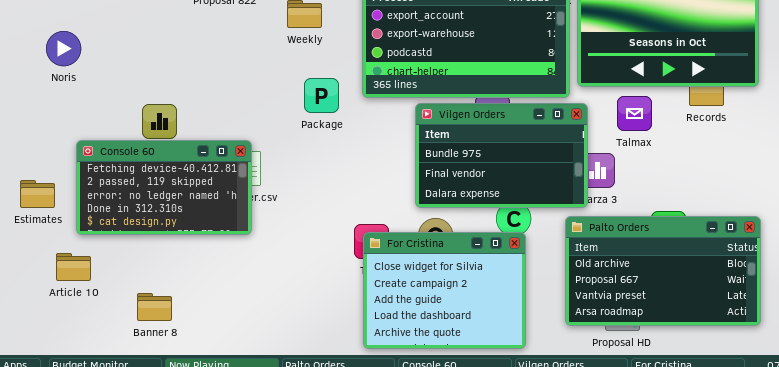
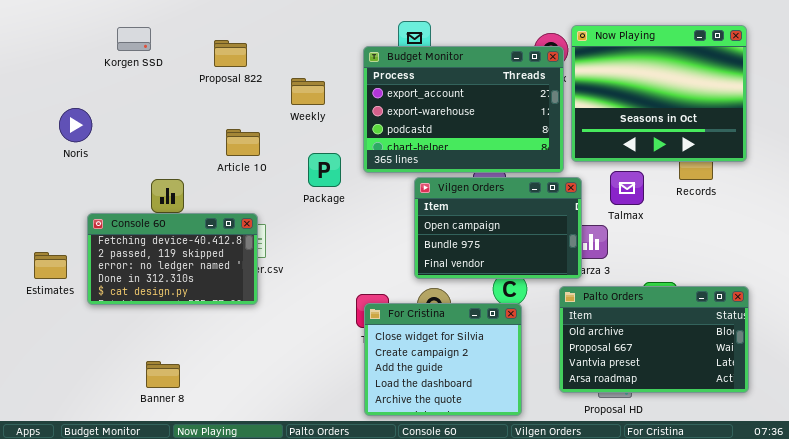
Vilgen Orders: [415,103,588,208] -> [414,177,582,279], scrolled up 1 row
Article 10: [56,253,91,281] -> [226,129,260,156], moved

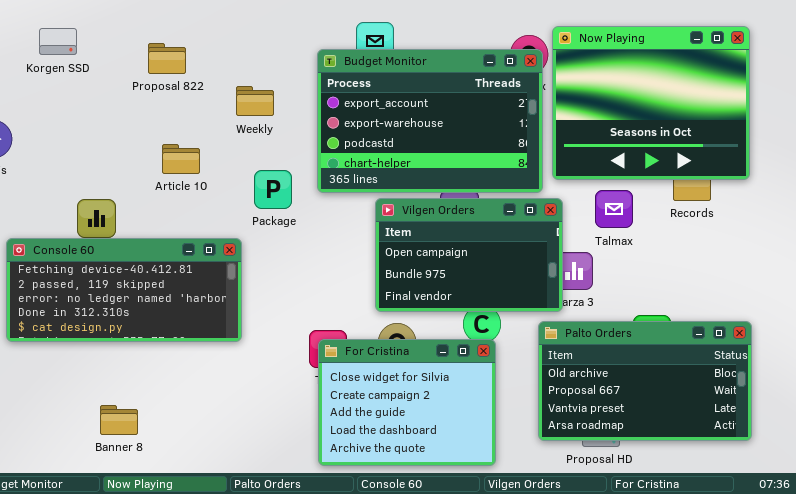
Console 60: [87,213,258,305] -> [6,238,242,342], resized
Banner 8: [146,361,180,388] -> [100,405,138,435], moved

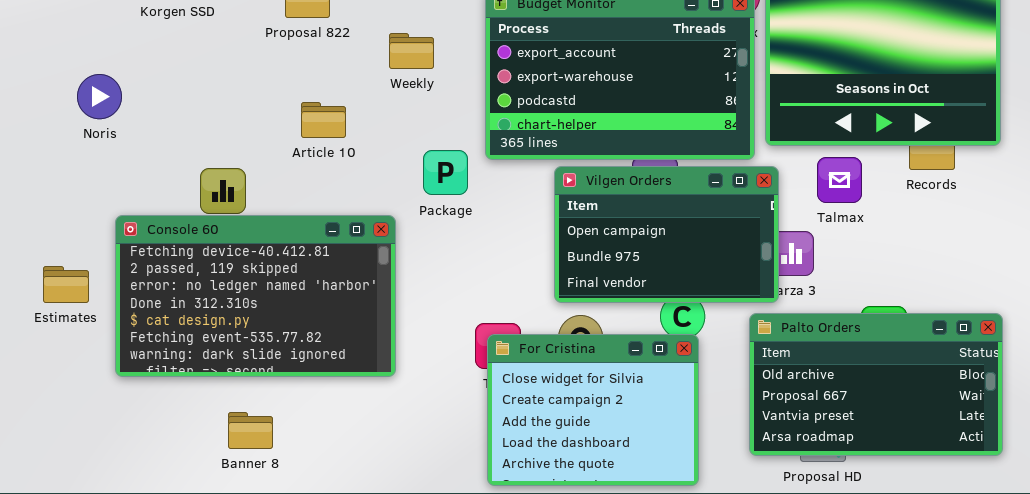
Package: [254,170,292,209] -> [423,150,468,195], moved
Console 60: [6,238,242,342] -> [115,215,396,377], resized

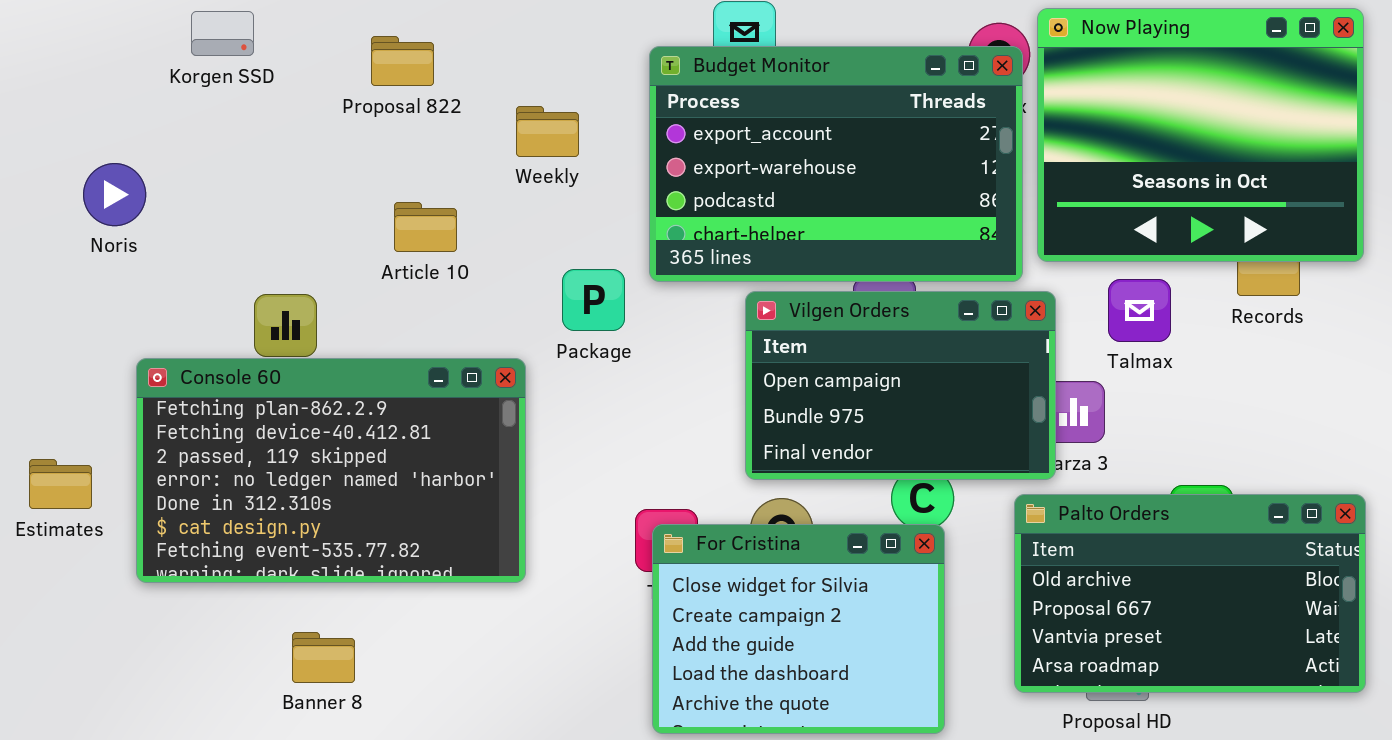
Console 60: [115,215,396,377] -> [136,358,526,583], scrolled up 1 row
Estimates: [43,266,89,303] -> [29,459,92,509], moved

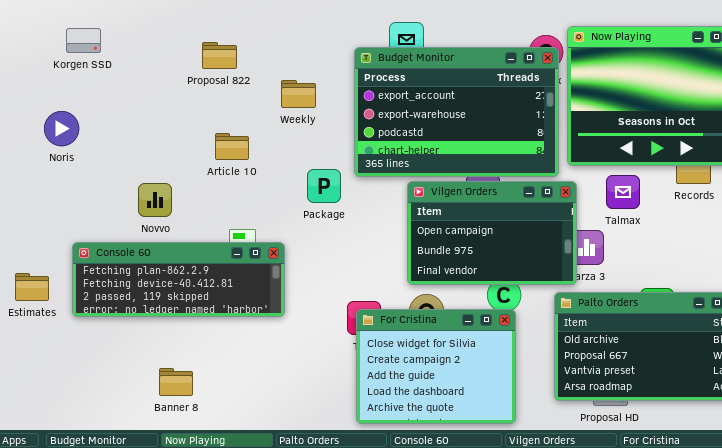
Korgen SSD: [191,11,254,56] -> [66,28,101,53], moved
Console 60: [136,358,526,583] -> [72,242,285,317], moved, resized

